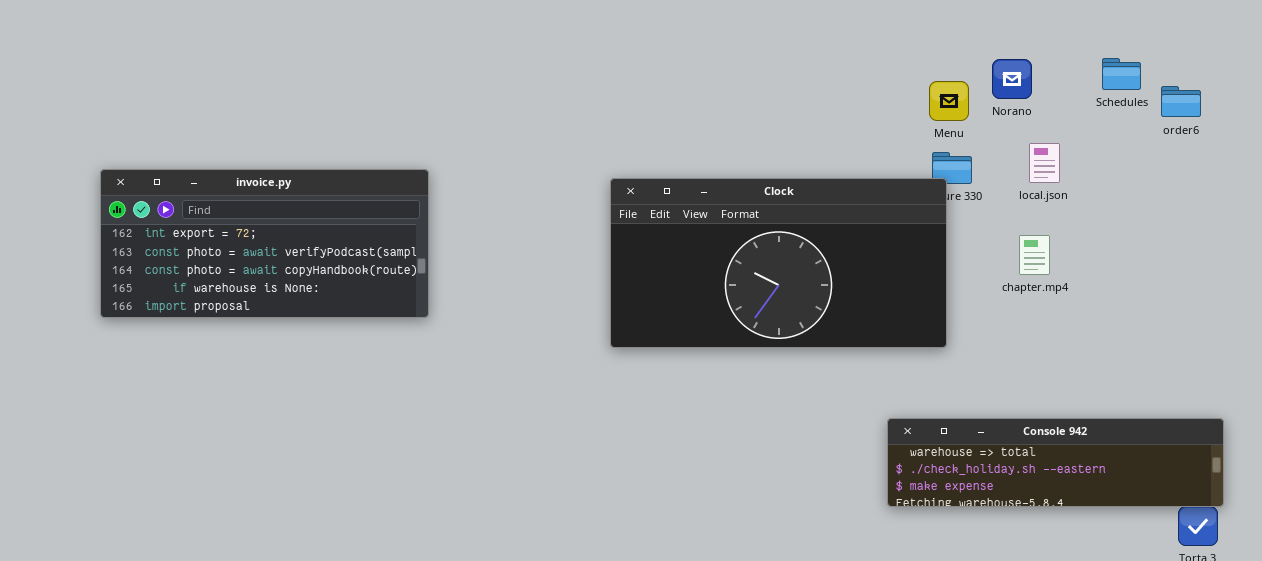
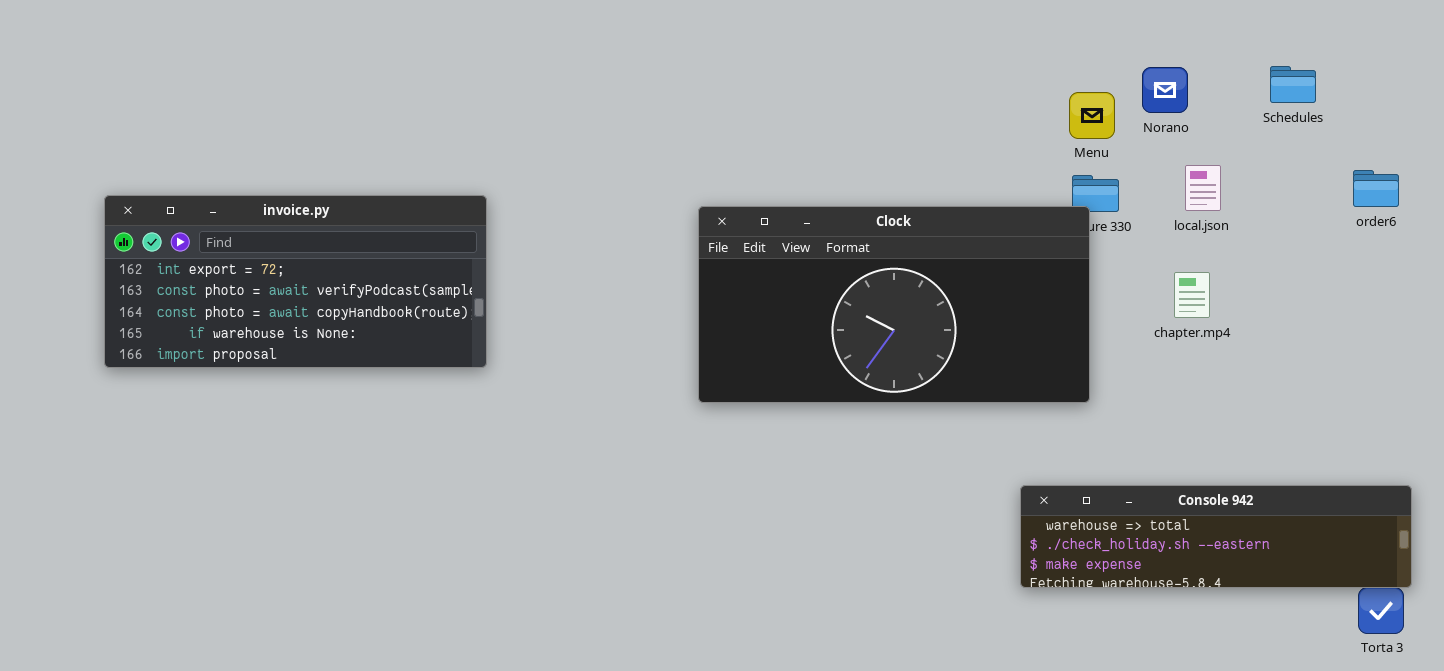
order6: [1161,86,1201,117] -> [1353,170,1399,207], moved

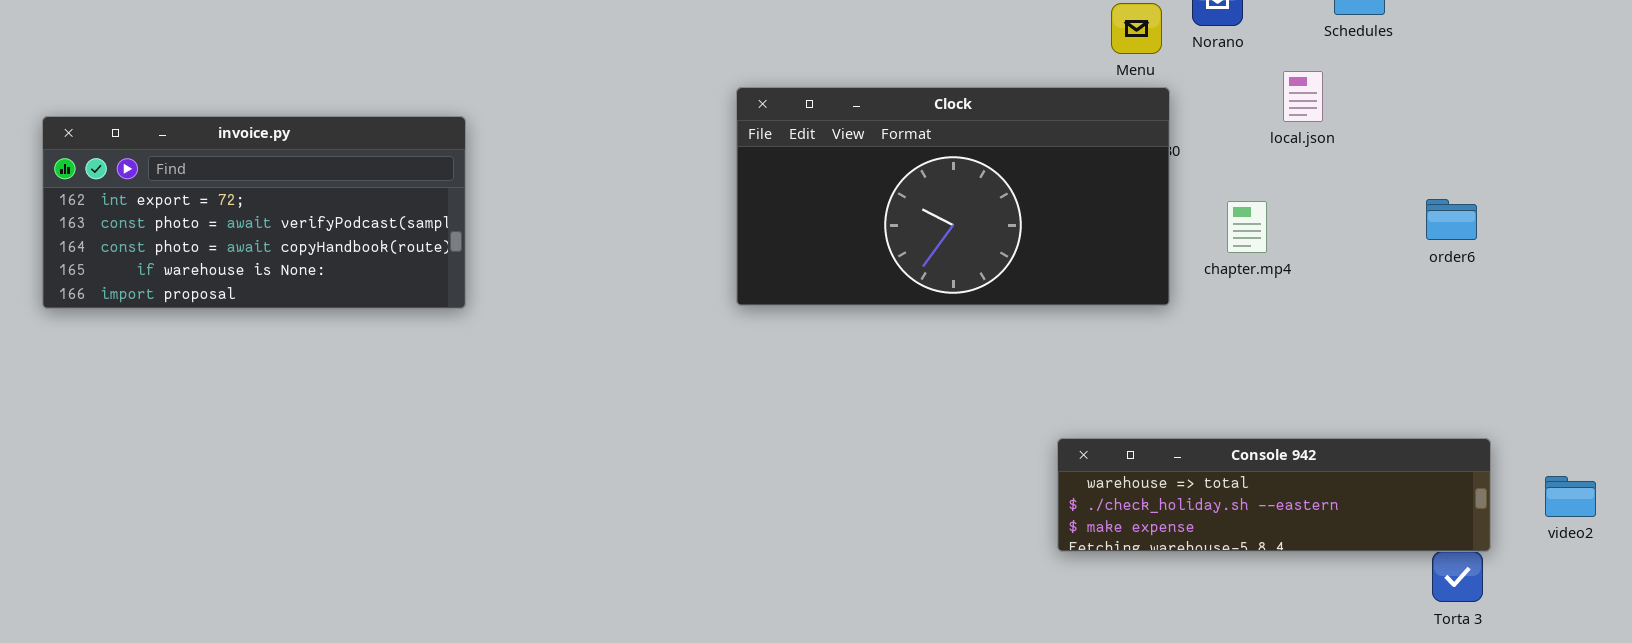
local.json: [1185,165,1221,211] -> [1283,71,1323,122], moved
order6: [1353,170,1399,207] -> [1426,199,1477,240], moved
Clock: [698,206,1090,403] -> [736,87,1170,306], moved

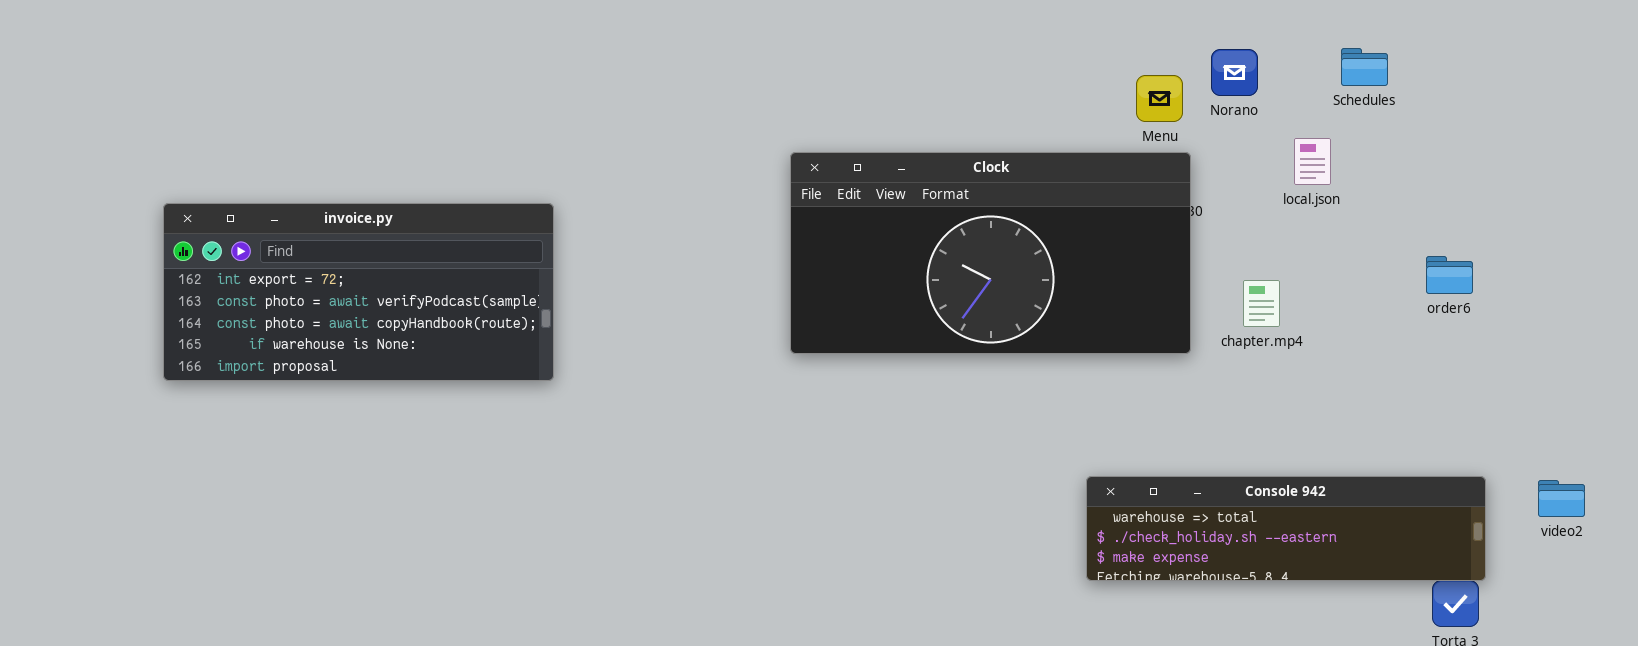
invoice.py: [42,116,466,309] -> [163,203,554,381], moved
chapter.mp4: [1227,201,1267,253] -> [1243,280,1280,327], moved
video2: [1545,476,1596,517] -> [1538,480,1585,517], moved

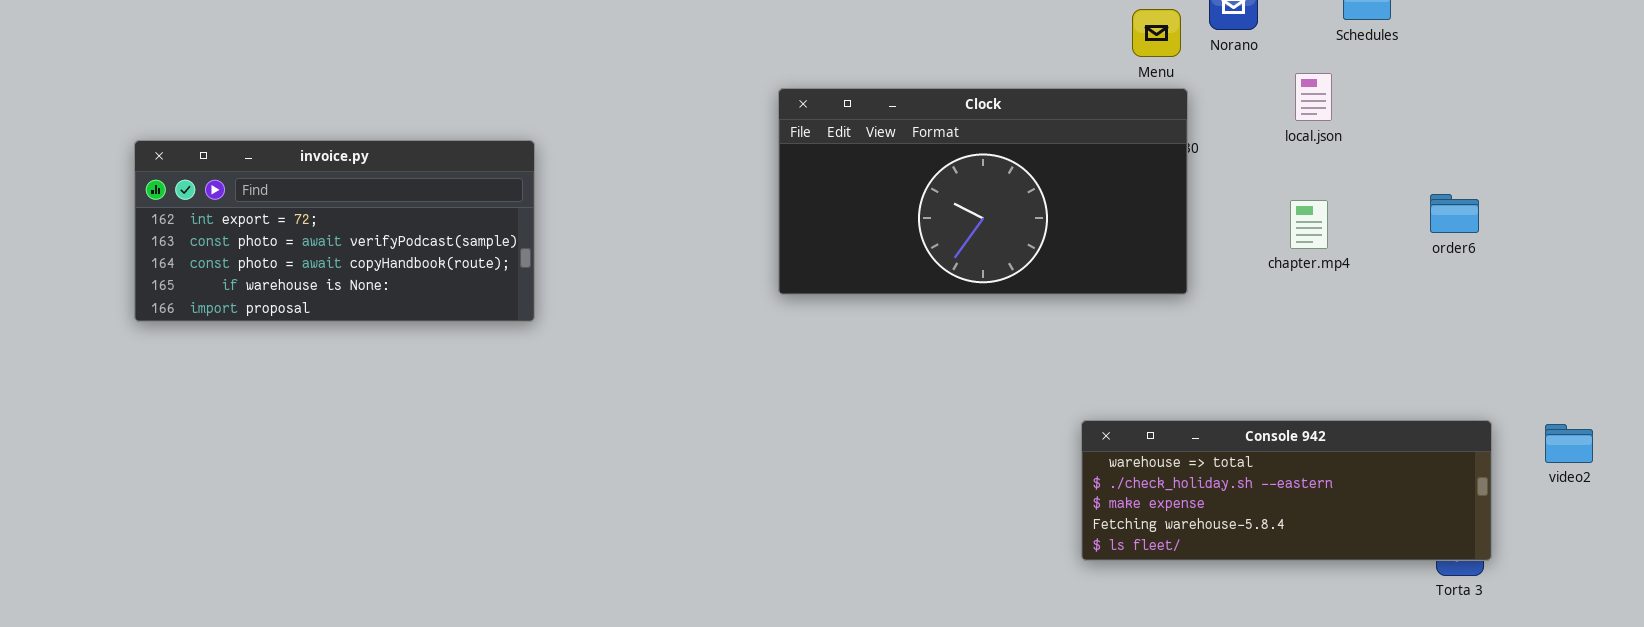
chapter.mp4: [1243,280,1280,327] -> [1290,200,1328,249], moved
Console 942: [1086,476,1486,581] -> [1081,420,1492,561], resized

